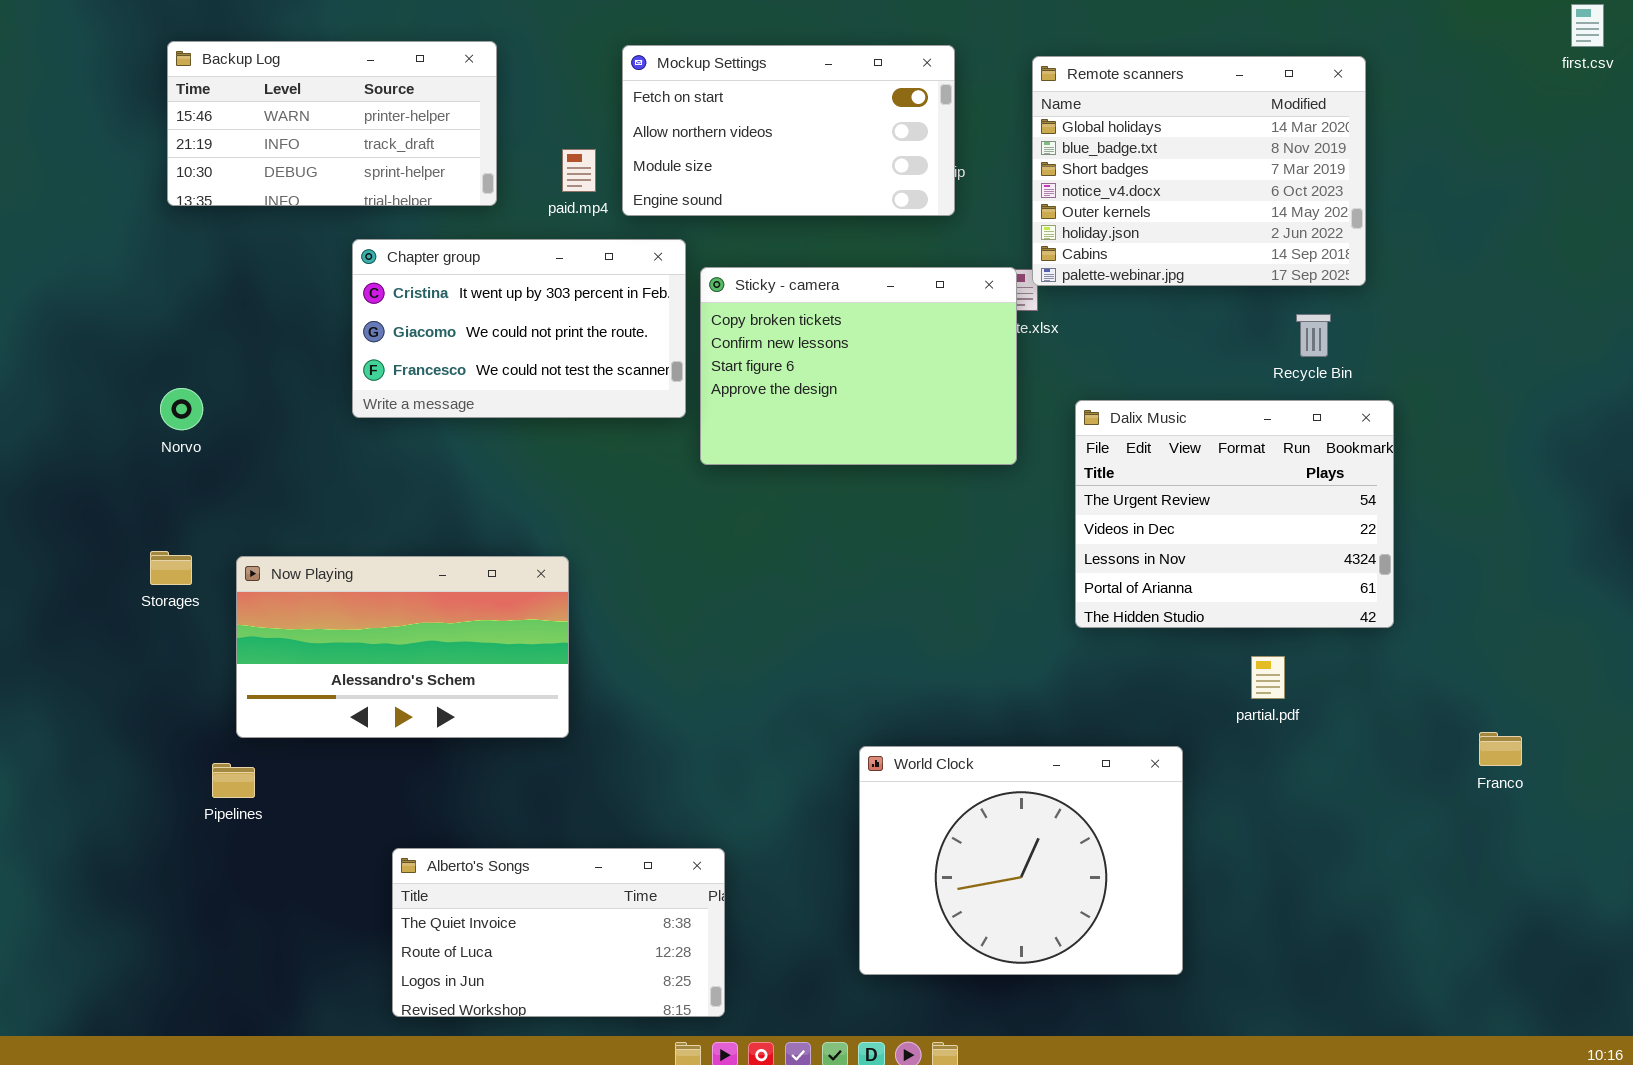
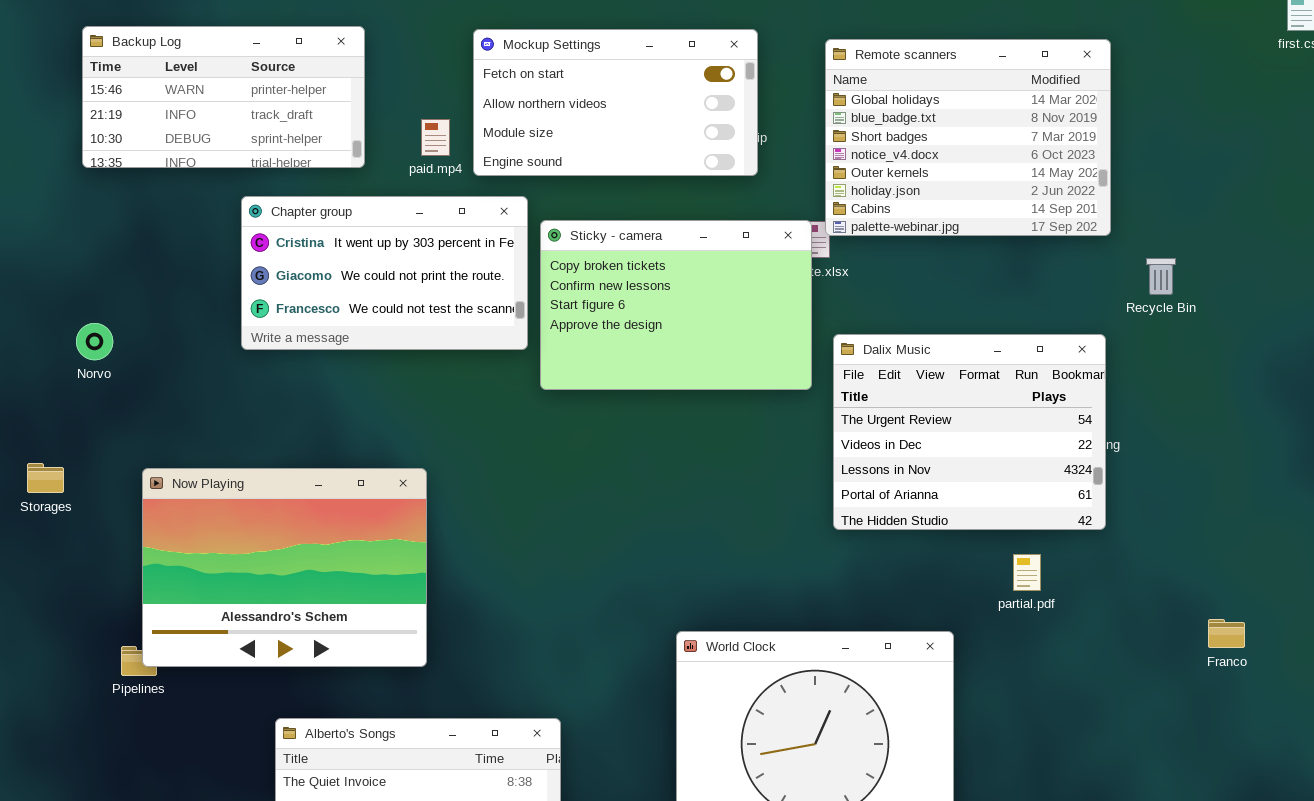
Recycle Bin: [1296,314,1331,357] -> [1146,258,1176,295], moved
Dalix Music: [1075,400,1394,628] -> [833,334,1106,530], moved
Storages: [150,551,192,585] -> [27,463,64,493], moved
Now Playing: [236,556,569,738] -> [142,468,427,667], resized

